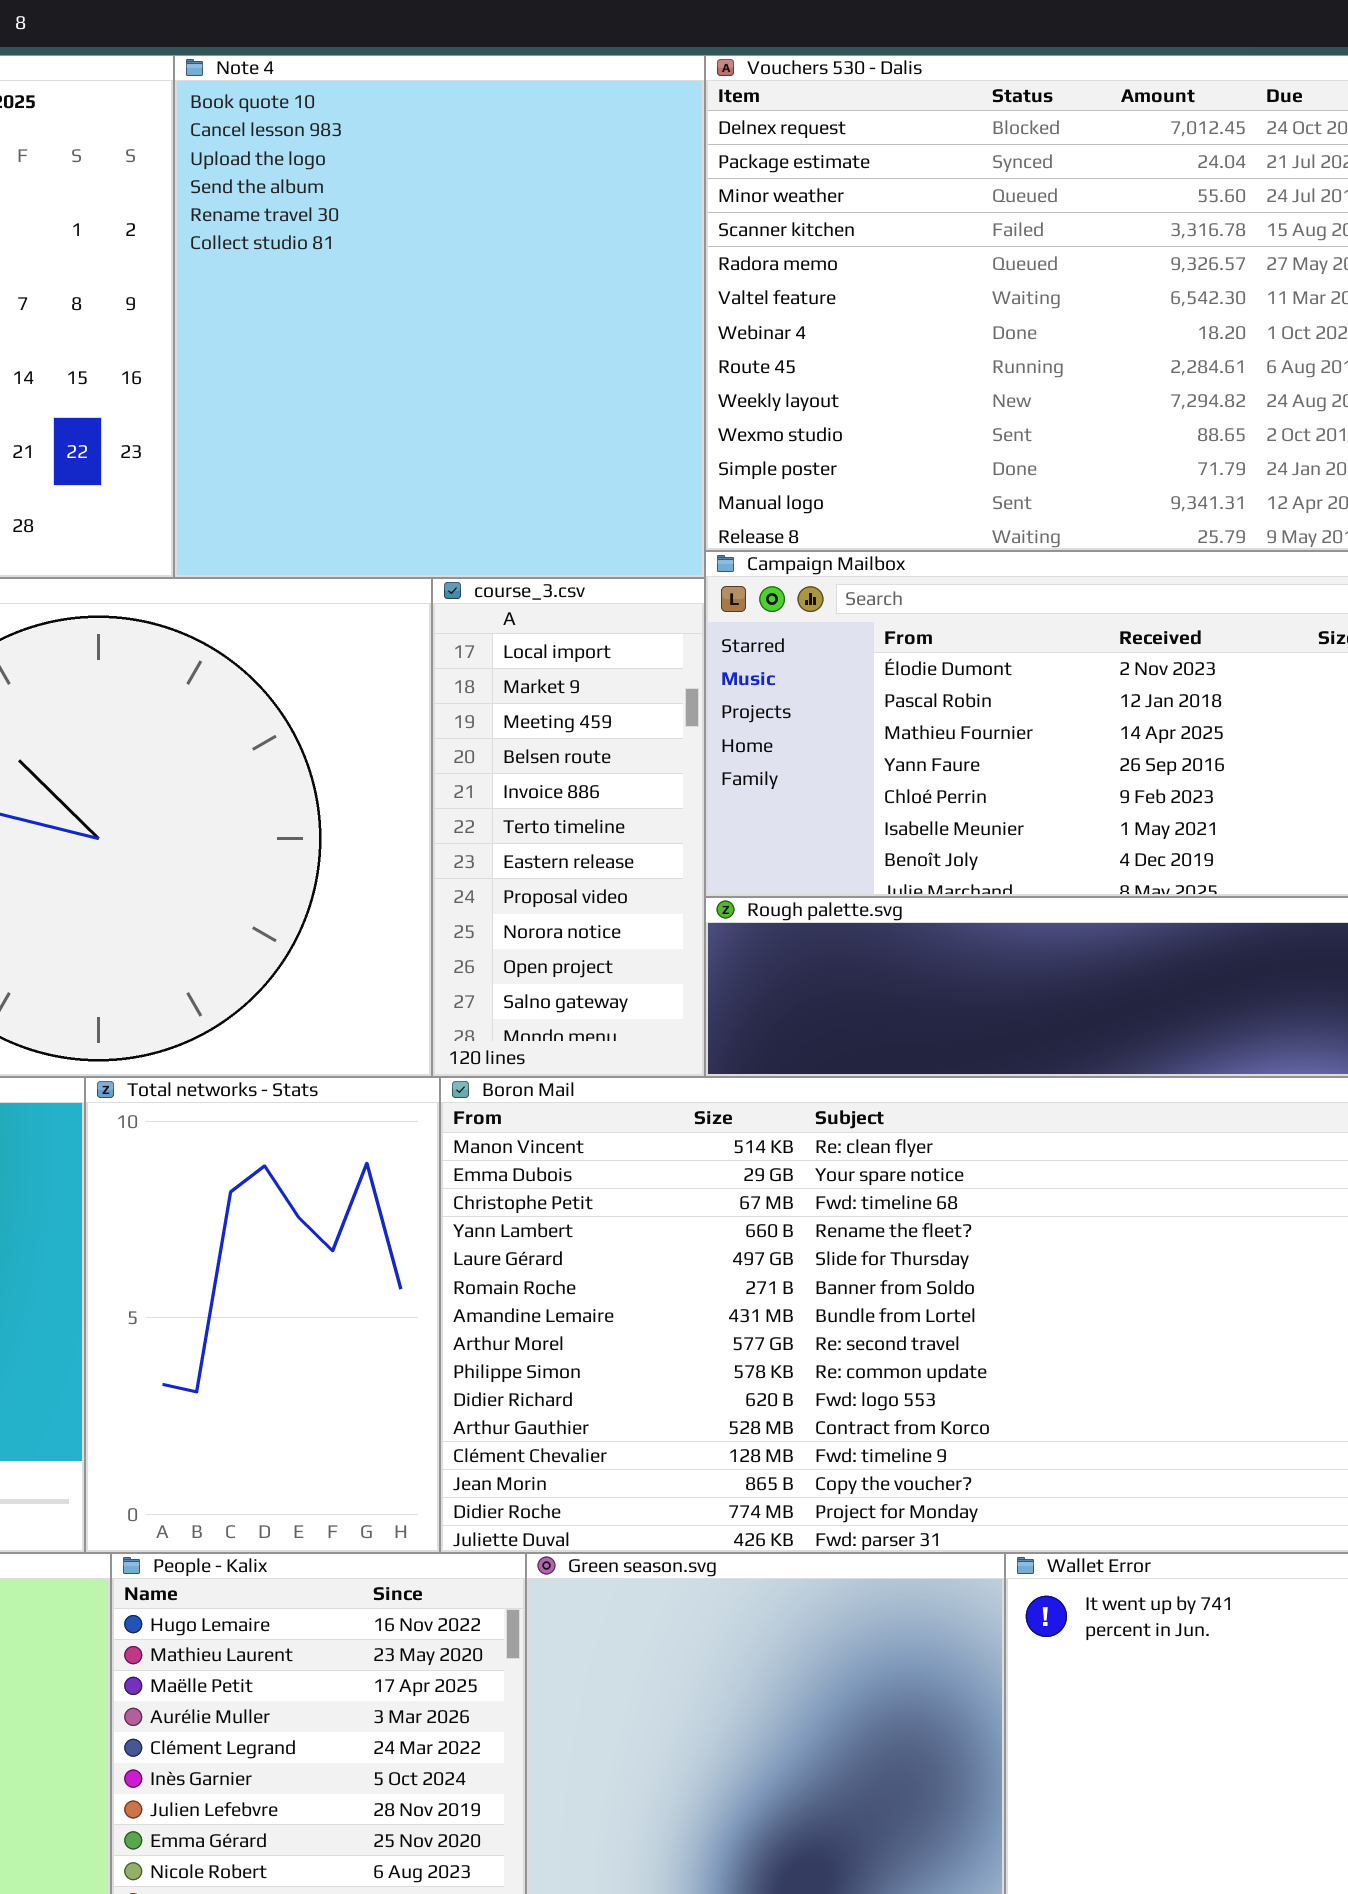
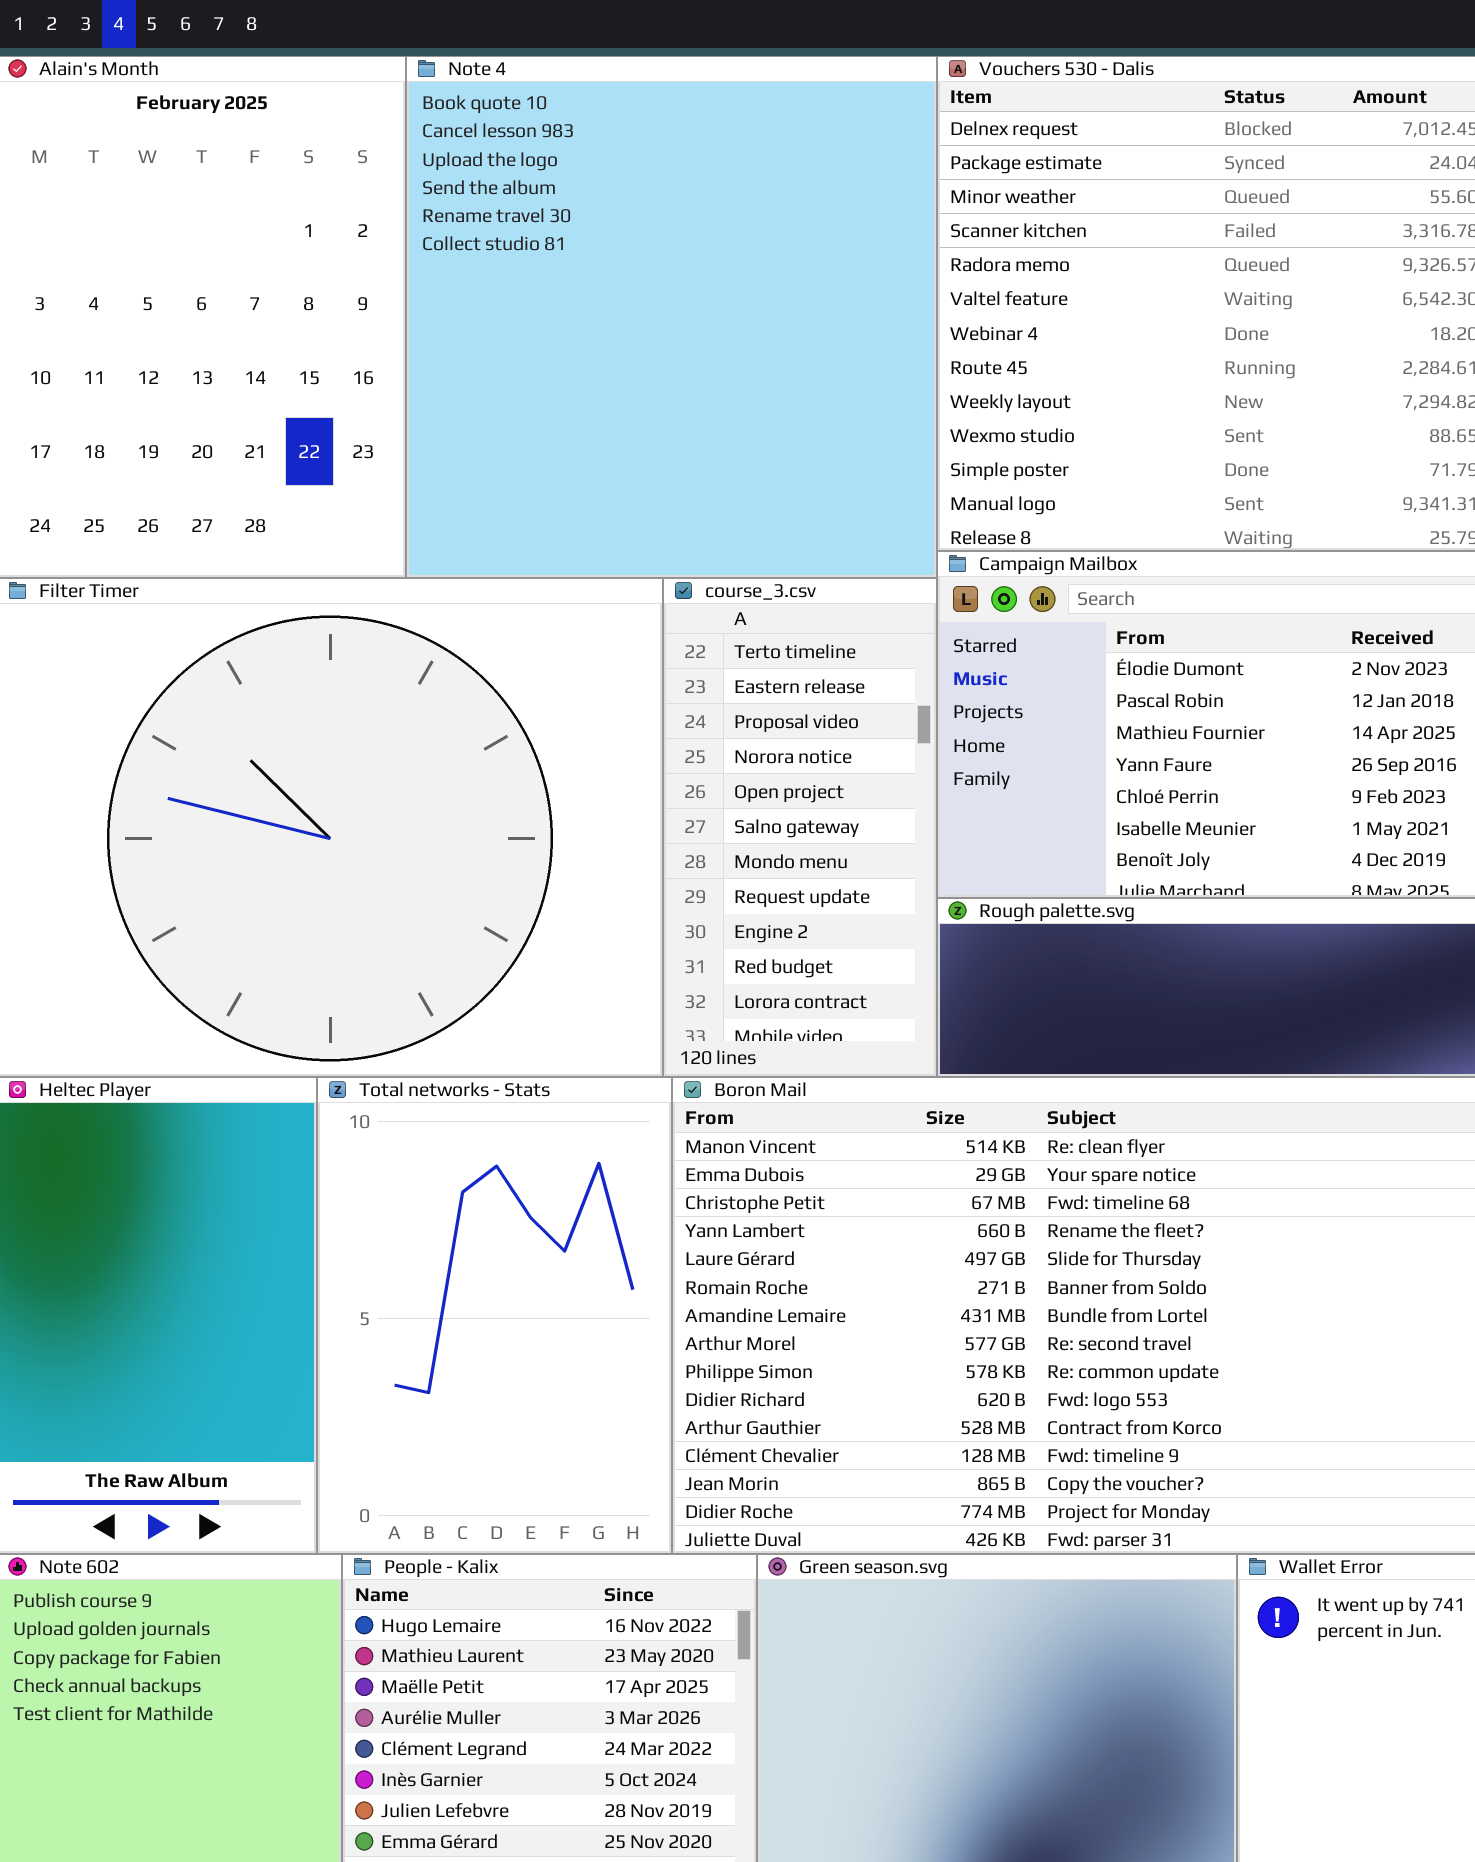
course_3.csv: [432,578,705,1077] -> [663,578,937,1077], scrolled down 5 rows

